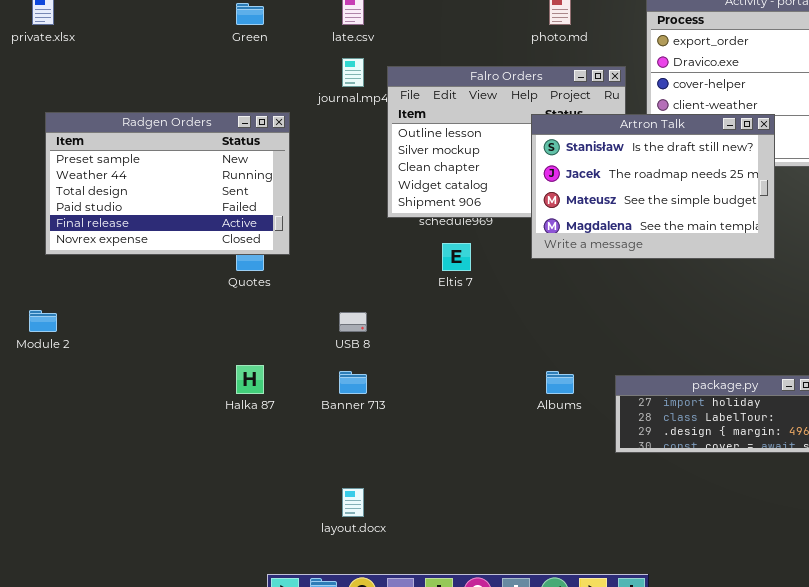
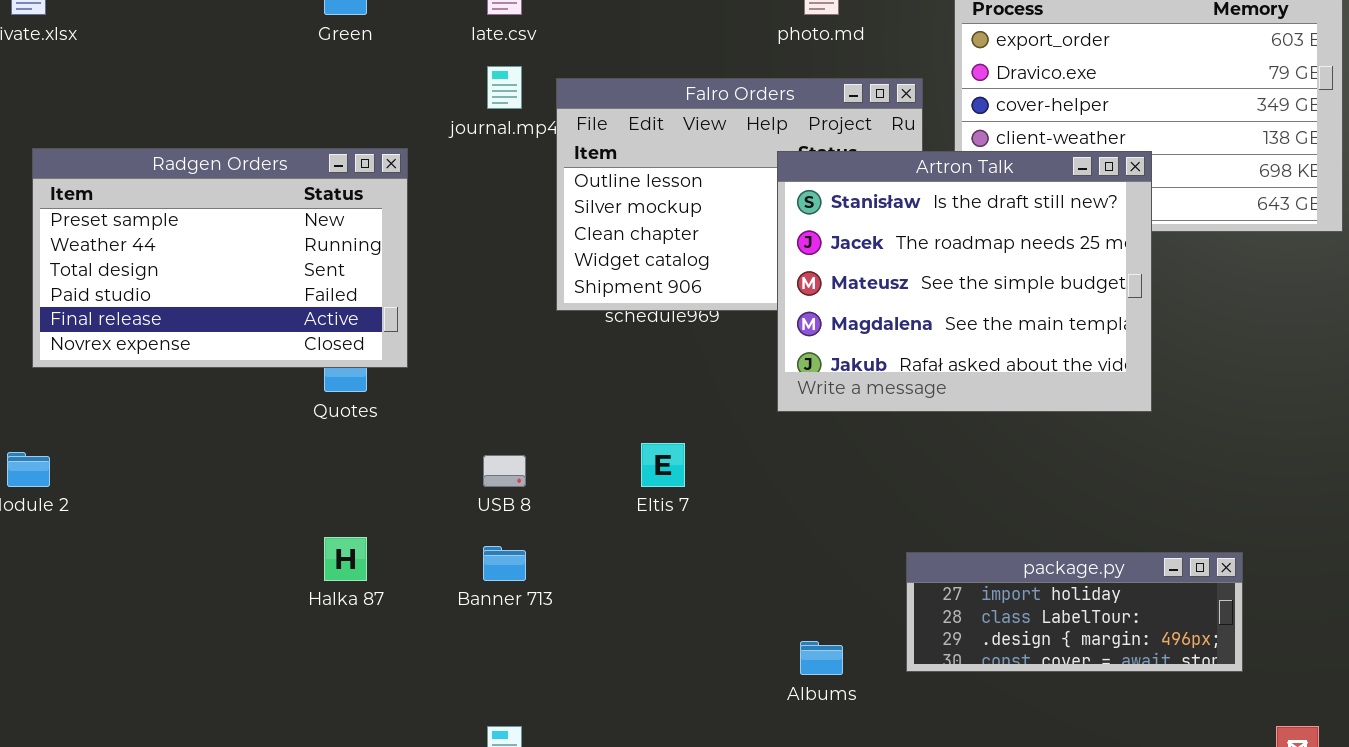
Artron Talk: [531,114,775,259] -> [777,151,1152,412], resized
Eltis 7: [442,243,471,271] -> [641,443,685,487], moved
Albums: [546,371,574,394] -> [800,641,843,675], moved

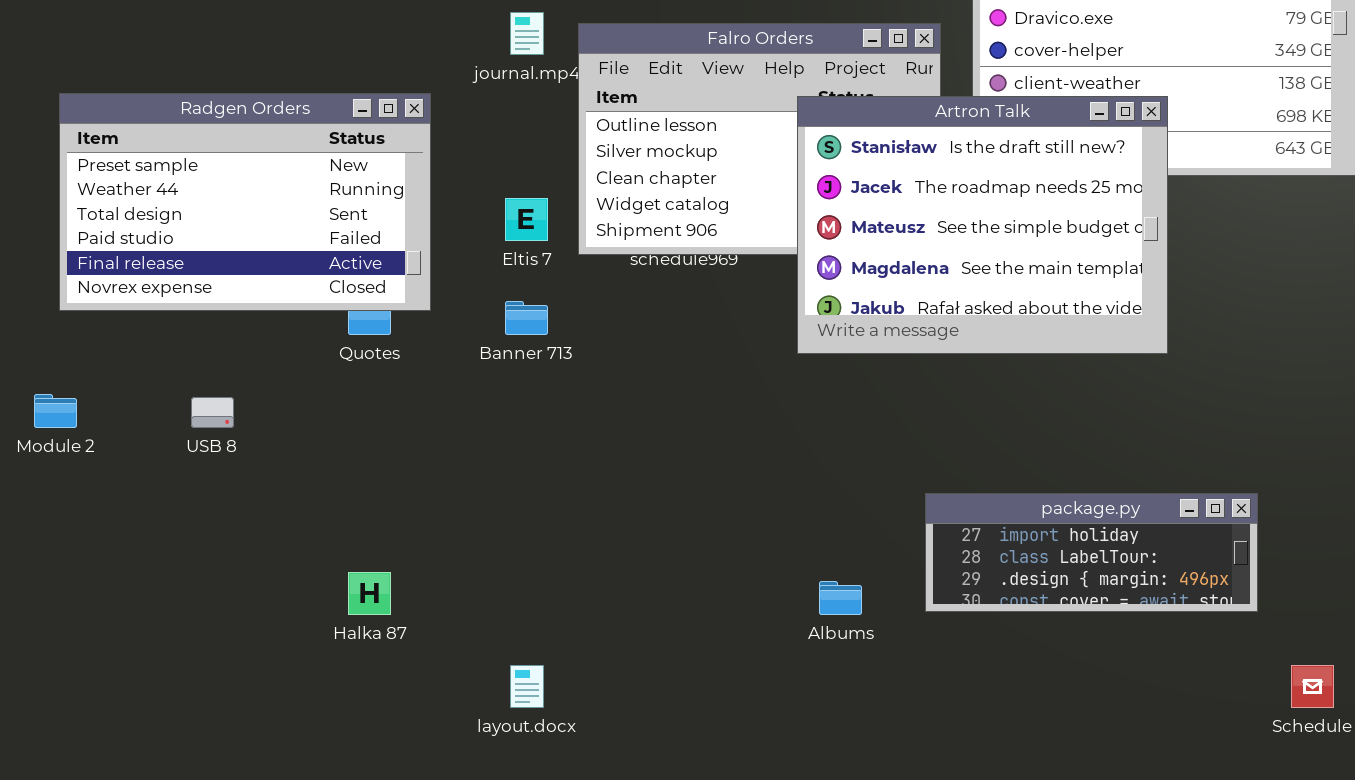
Eltis 7: [641,443,685,487] -> [505,198,548,241], moved
USB 8: [483,455,526,487] -> [191,397,234,428], moved
Halka 87: [324,537,367,581] -> [348,572,391,615], moved
Banner 713: [483,546,526,581] -> [505,301,548,335], moved

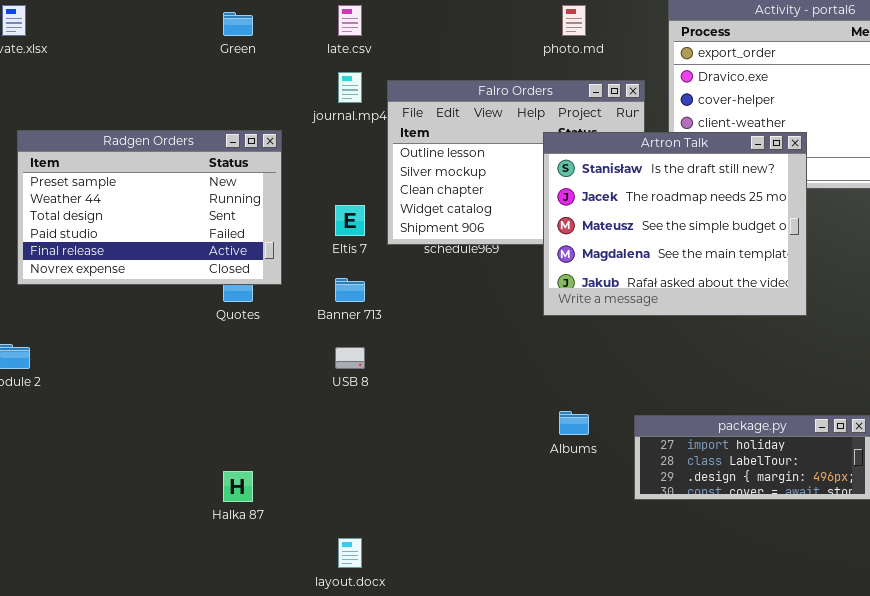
USB 8: [191,397,234,428] -> [335,347,365,369], moved
Albums: [819,581,862,615] -> [559,411,589,435], moved

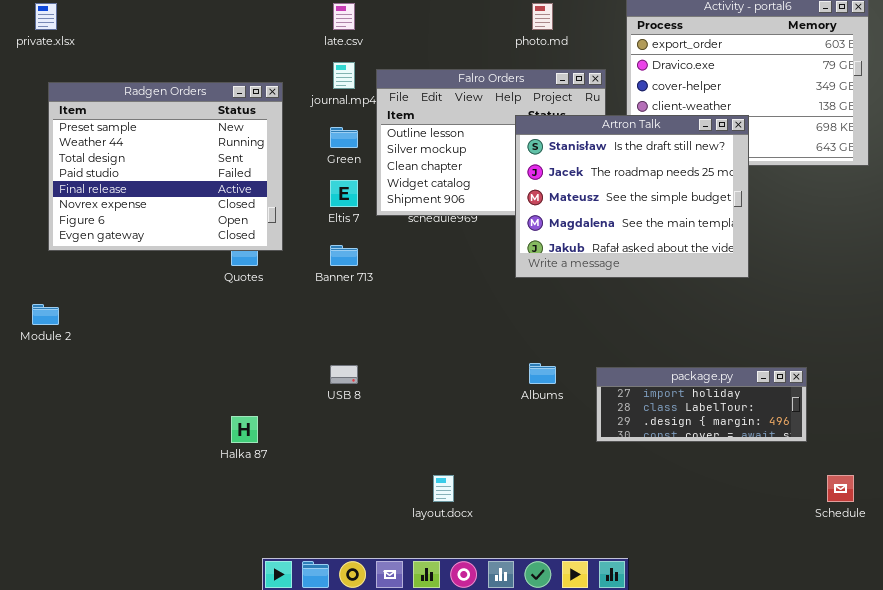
Green: [223,12,253,36] -> [330,127,358,148], moved
Radgen Orders: [17,130,282,285] -> [48,82,283,251], resized
USB 8: [335,347,365,369] -> [330,365,358,384], moved
layout.docx: [338,538,362,568] -> [433,475,454,502], moved

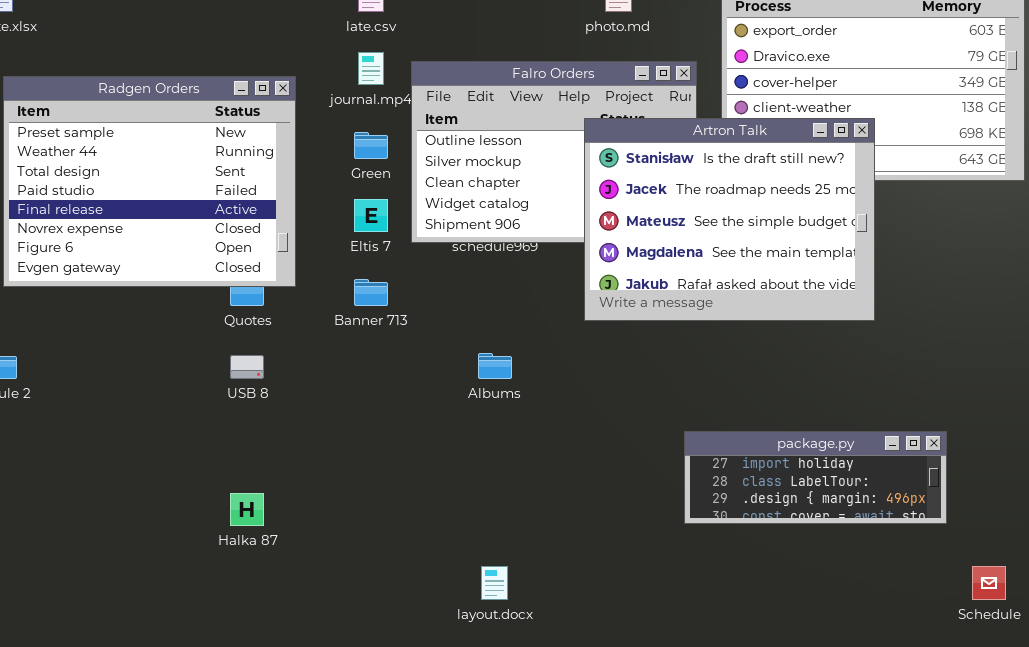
Albums: [529,363,556,384] -> [478,353,512,379], moved
USB 8: [330,365,358,384] -> [230,355,264,379], moved

